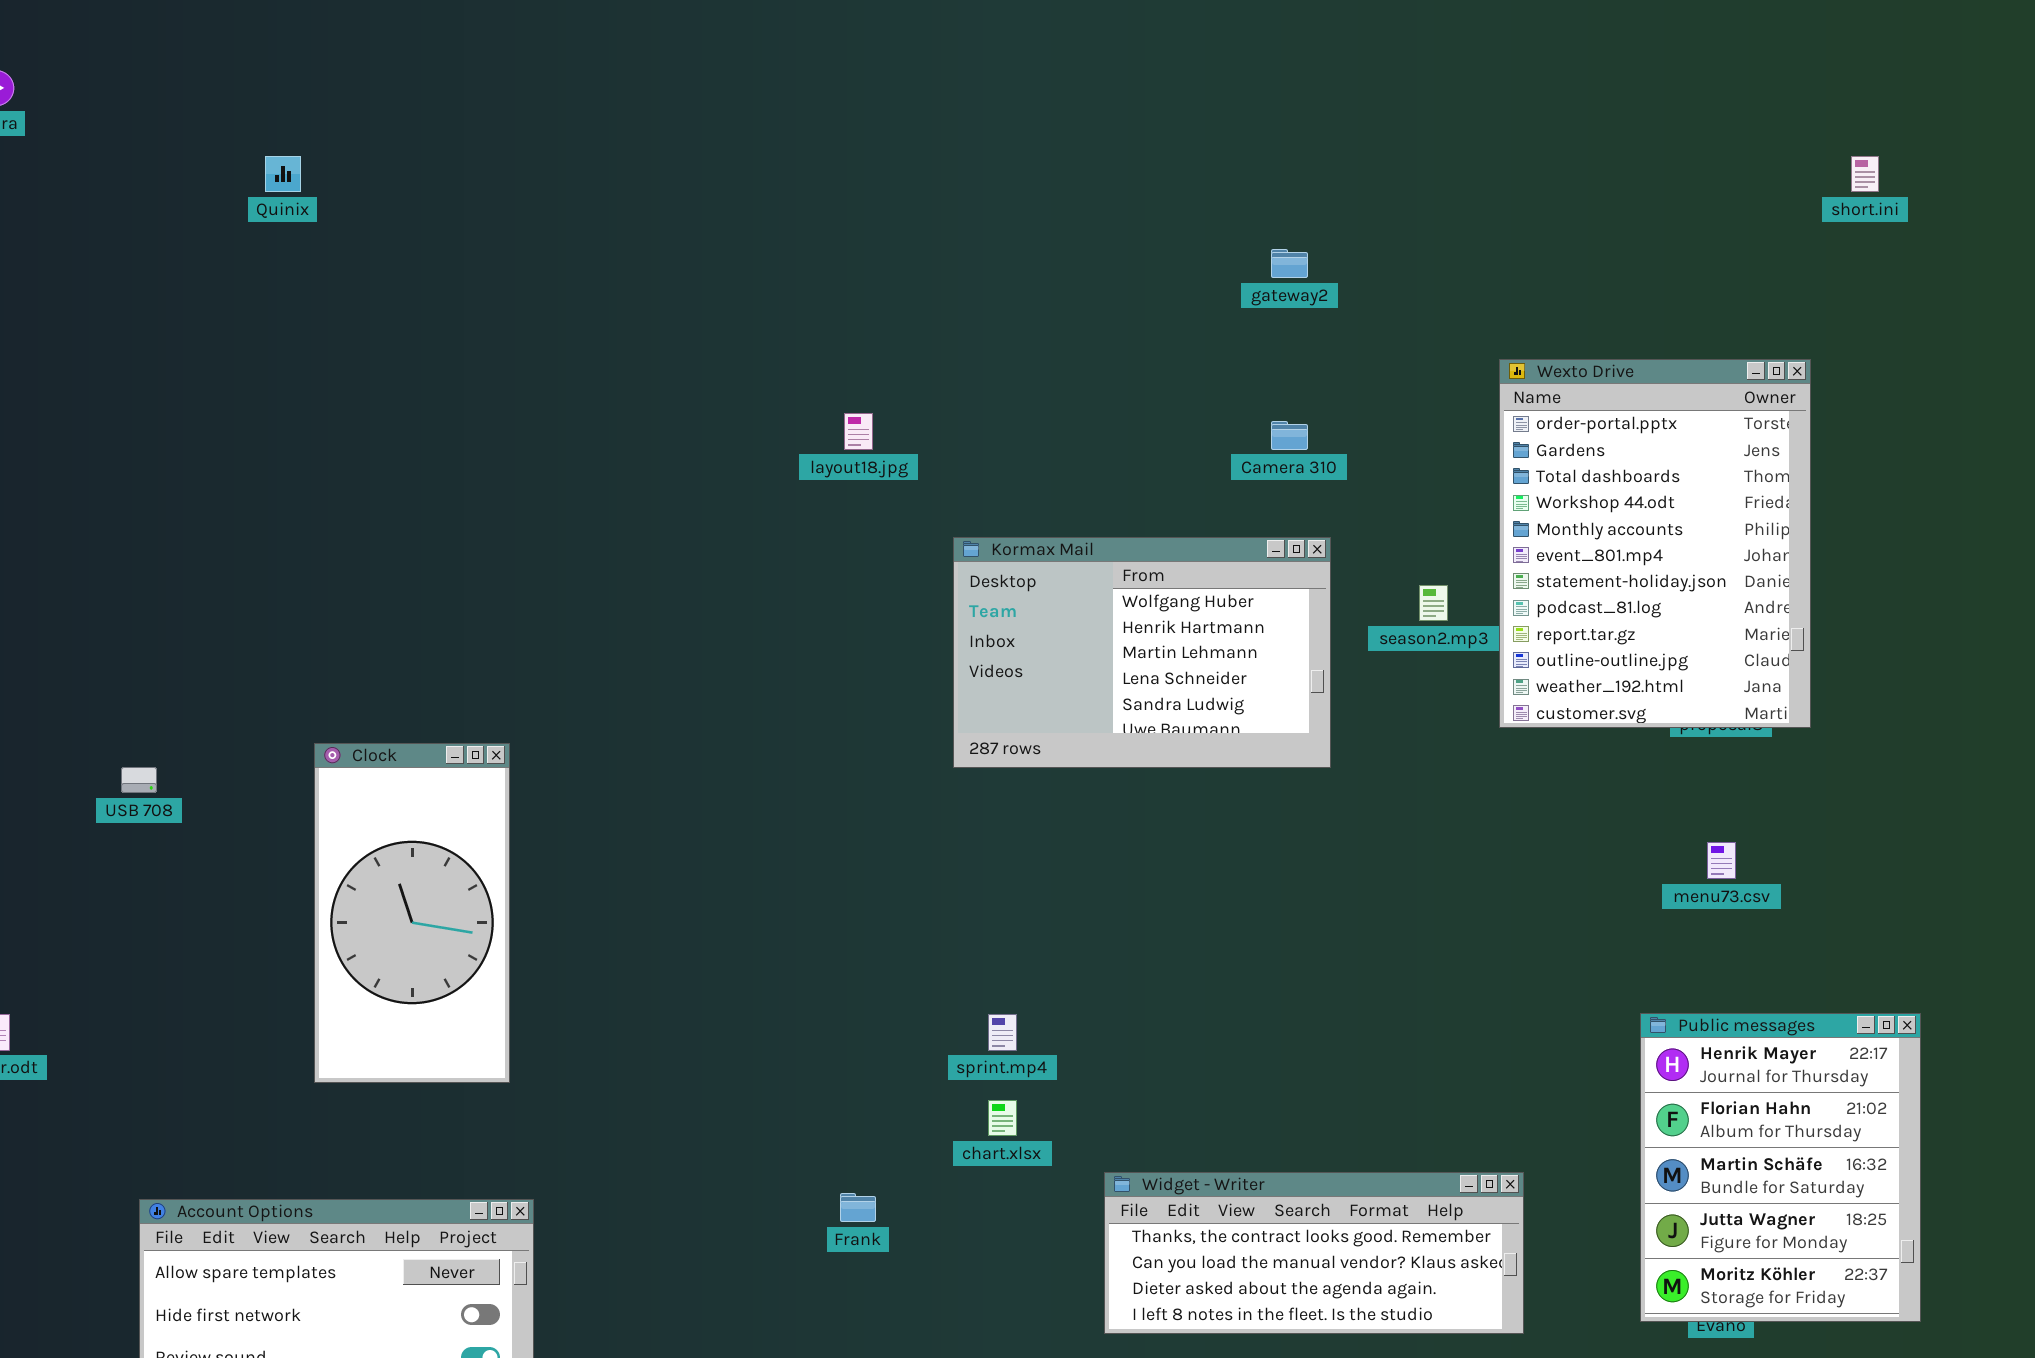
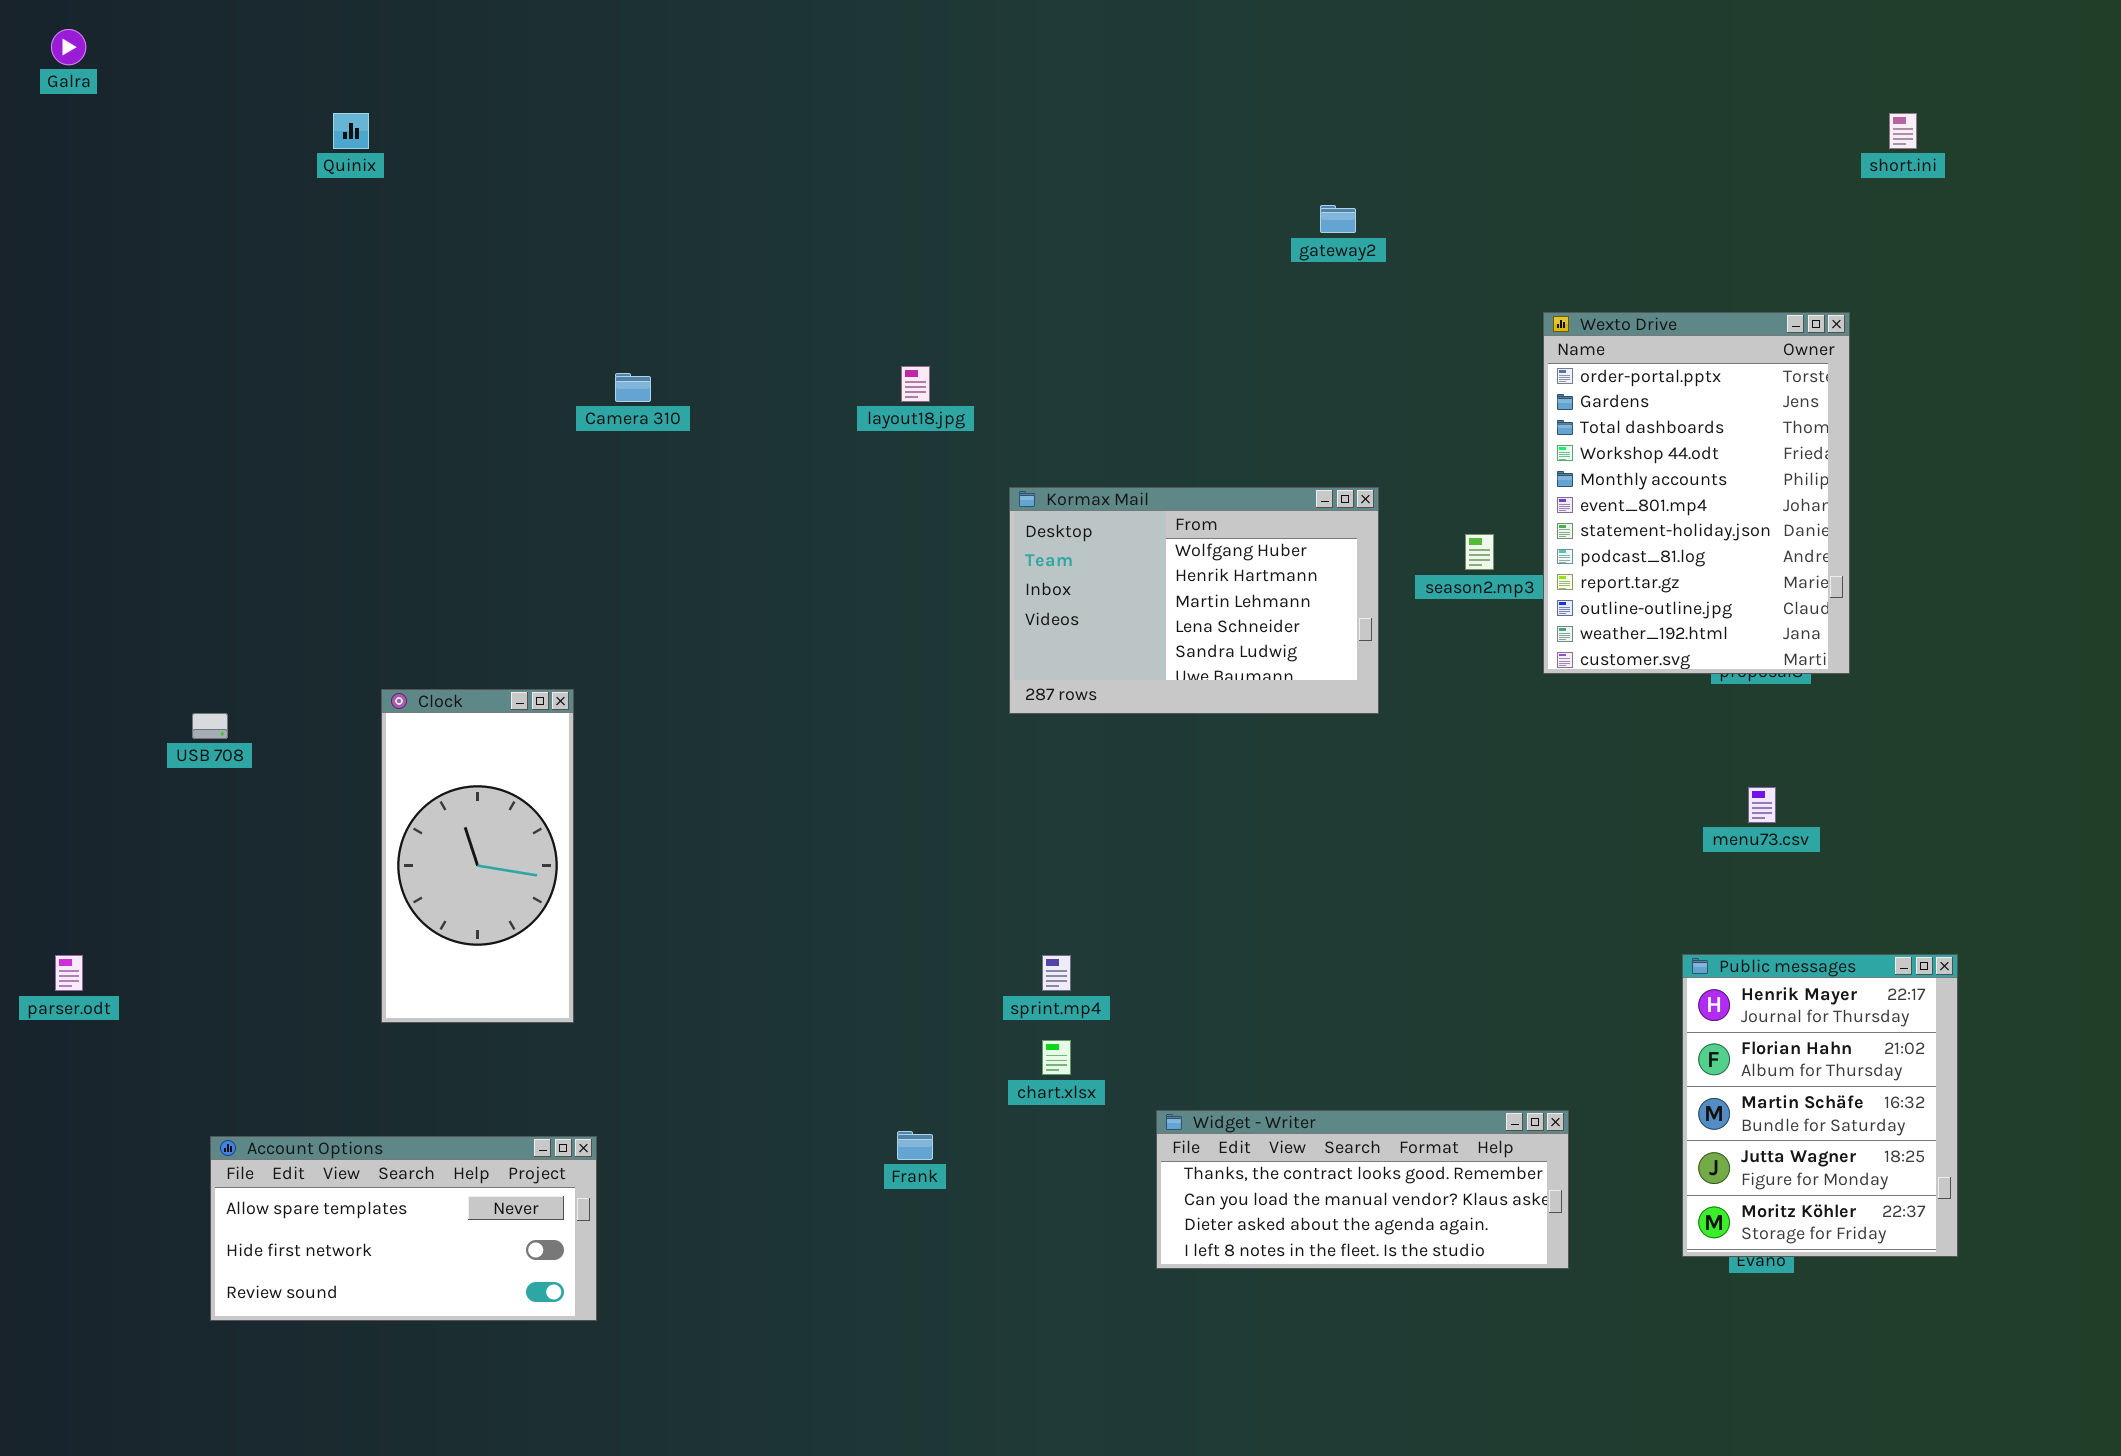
Camera 310: [1271,421,1308,450] -> [615,373,651,402], moved

